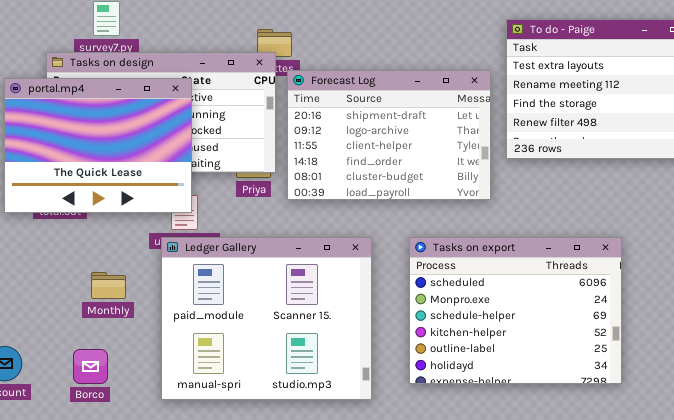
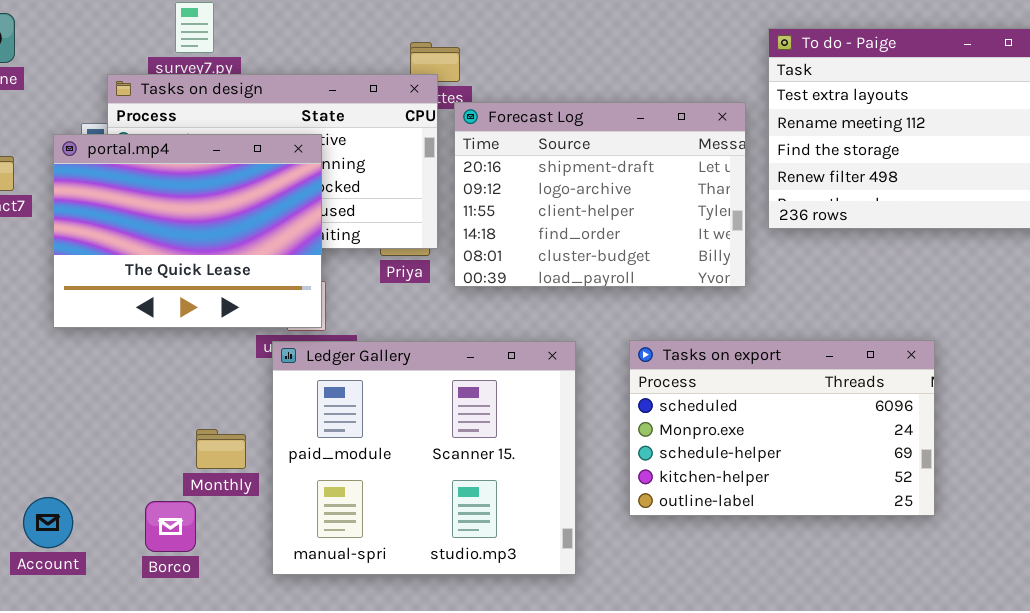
portal.mp4: [4,78,192,213] -> [53,134,322,328], moved
Tasks on export: [409,237,622,384] -> [629,340,935,516], resized
Monthly: [91,272,126,299] -> [196,429,246,469], moved

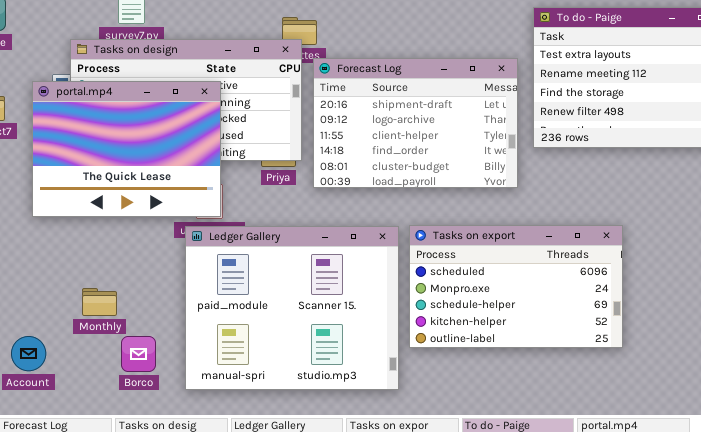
Tasks on export: [629,340,935,516] -> [409,225,623,348], moved
Monthly: [196,429,246,469] -> [82,288,117,316], moved
Borco: [145,501,196,552] -> [121,336,156,372], moved

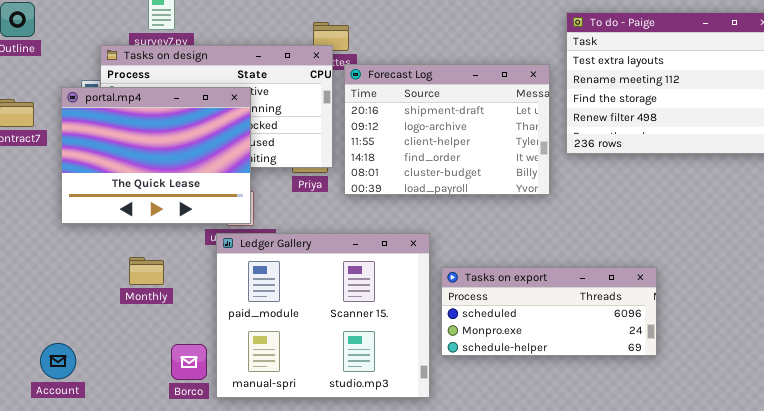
Tasks on export: [409,225,623,348] -> [441,267,657,356], resized
Monthly: [82,288,117,316] -> [129,257,164,285], moved
Borco: [121,336,156,372] -> [171,344,207,380], moved

